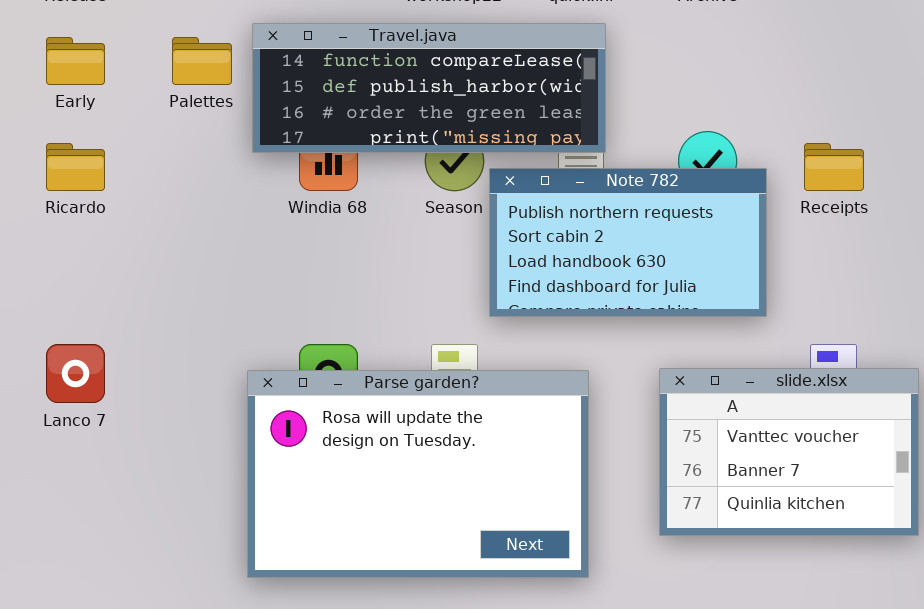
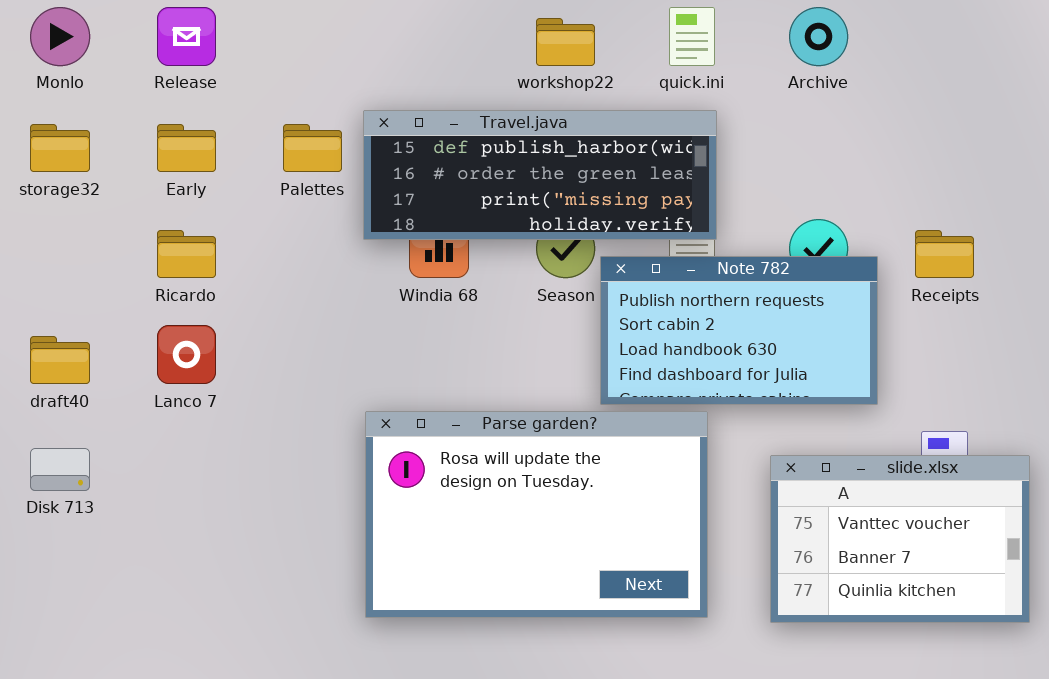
Travel.java: [252,23,606,153] -> [363,110,717,240], scrolled down 1 row
Lanco 7: [46,344,105,403] -> [157,325,216,384], moved
Parse garden?: [247,370,589,578] -> [365,411,708,618], moved

